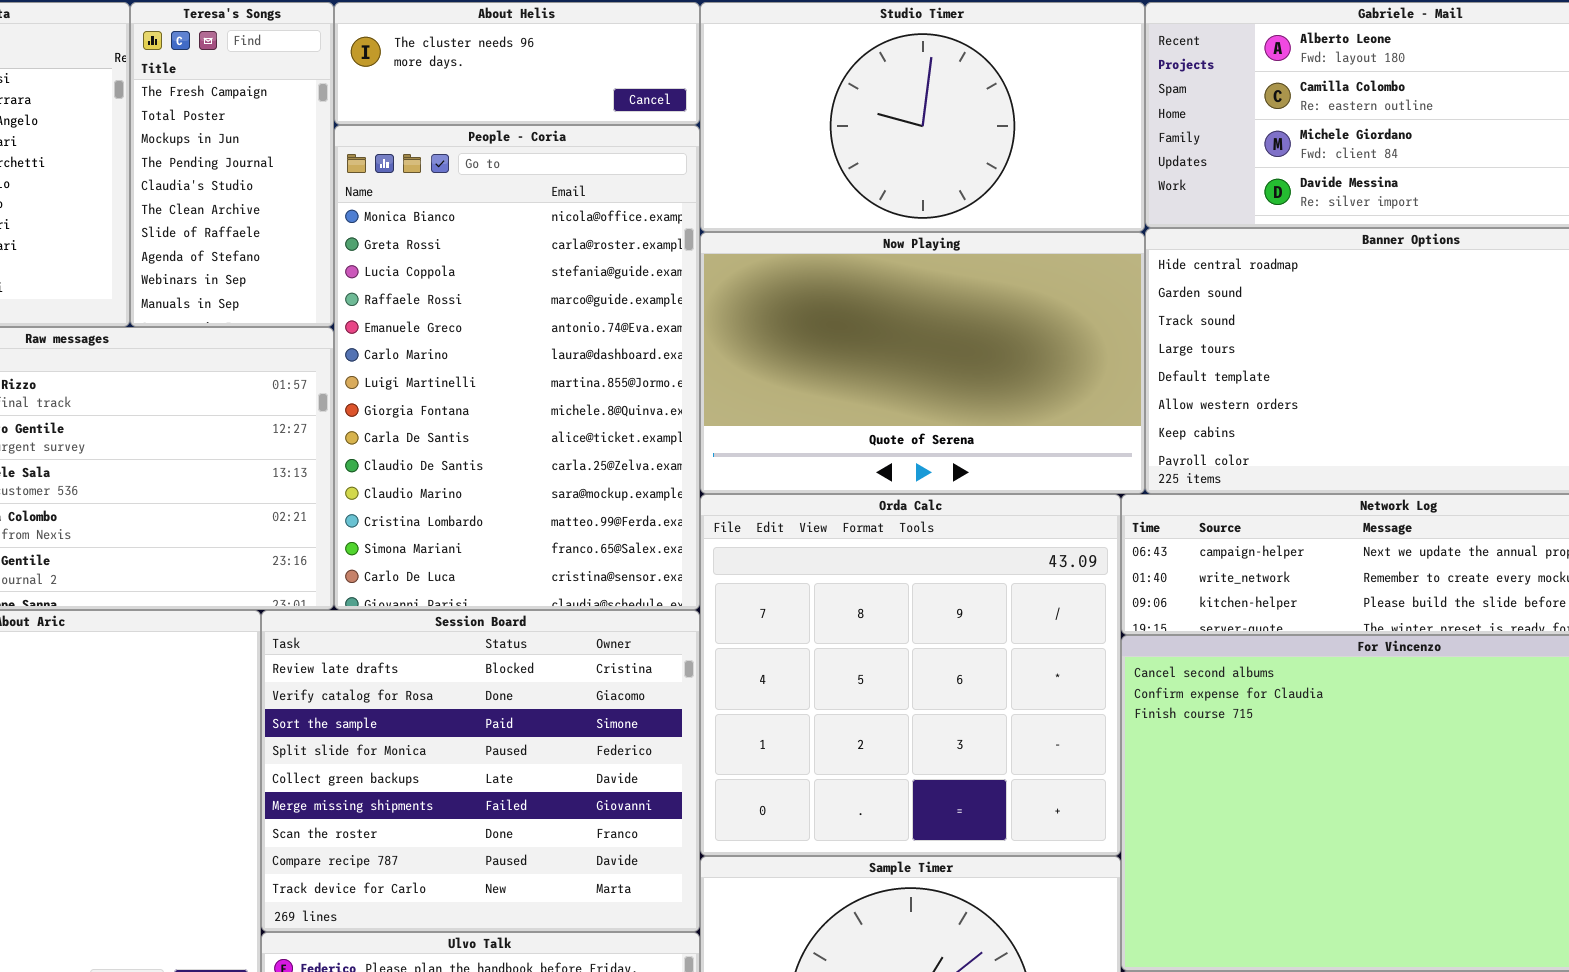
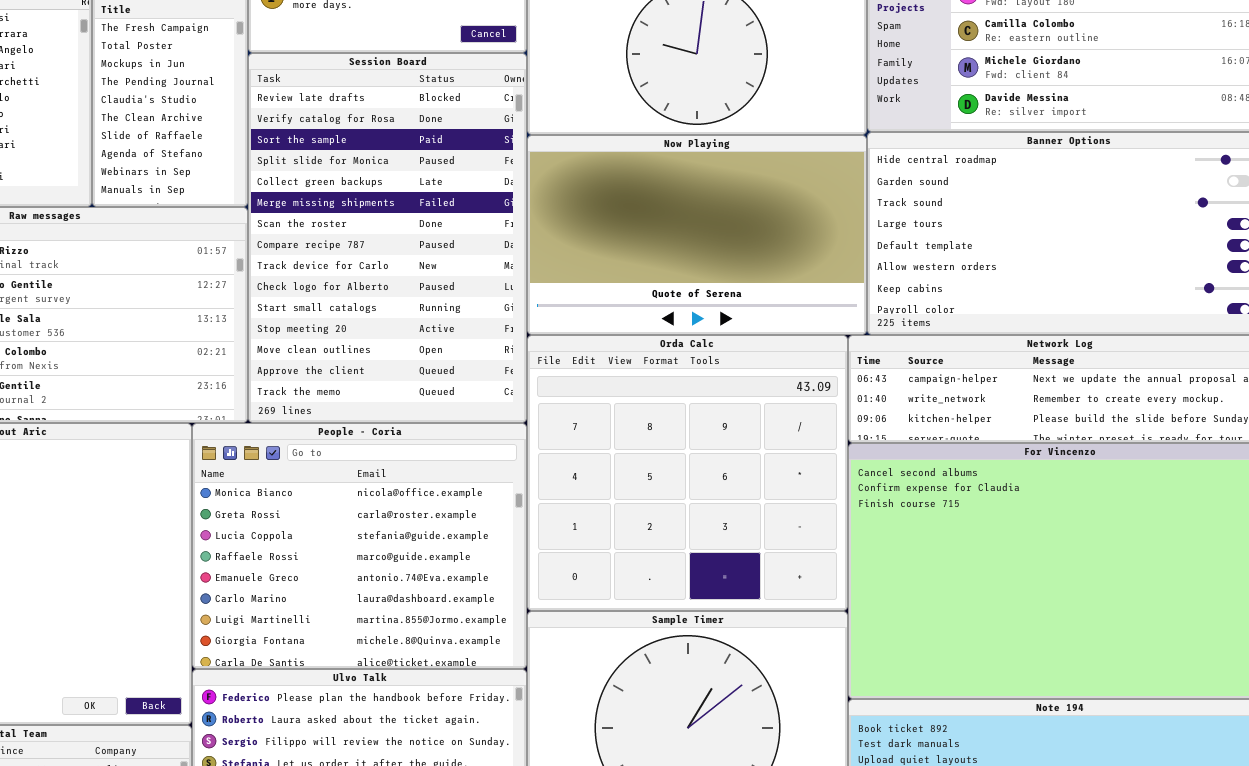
People - Coria: [334,125,700,610] -> [192,423,527,669], moved, resized
Session Board: [261,610,700,932] -> [248,53,527,423], moved, resized

